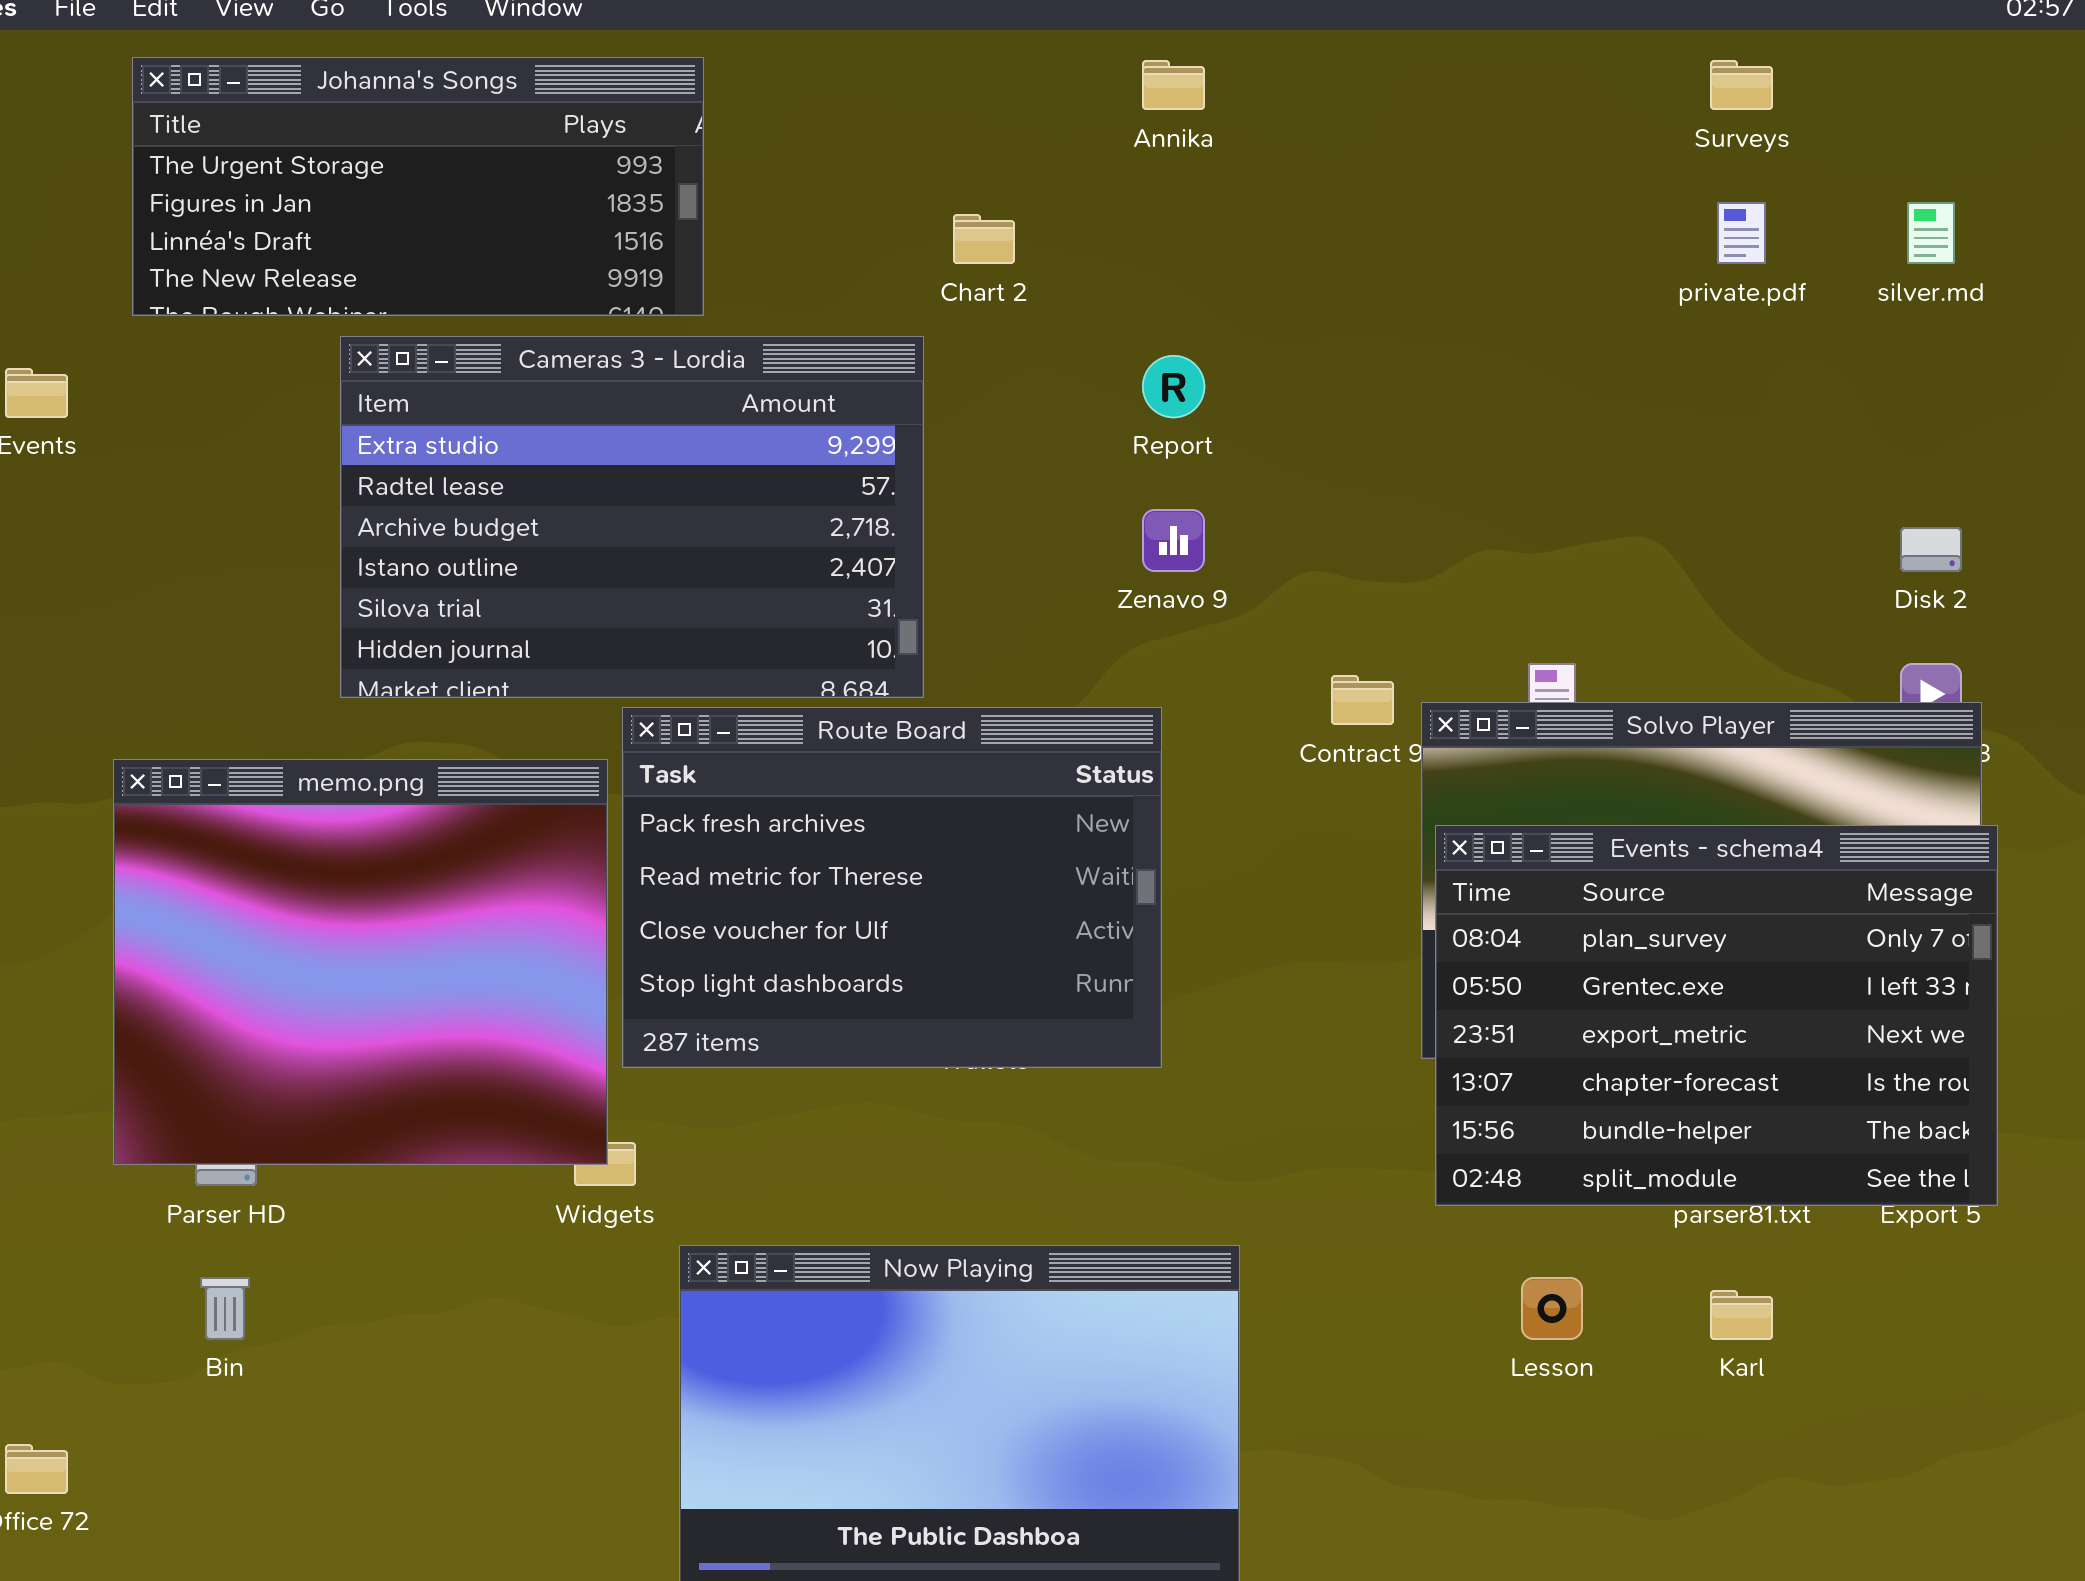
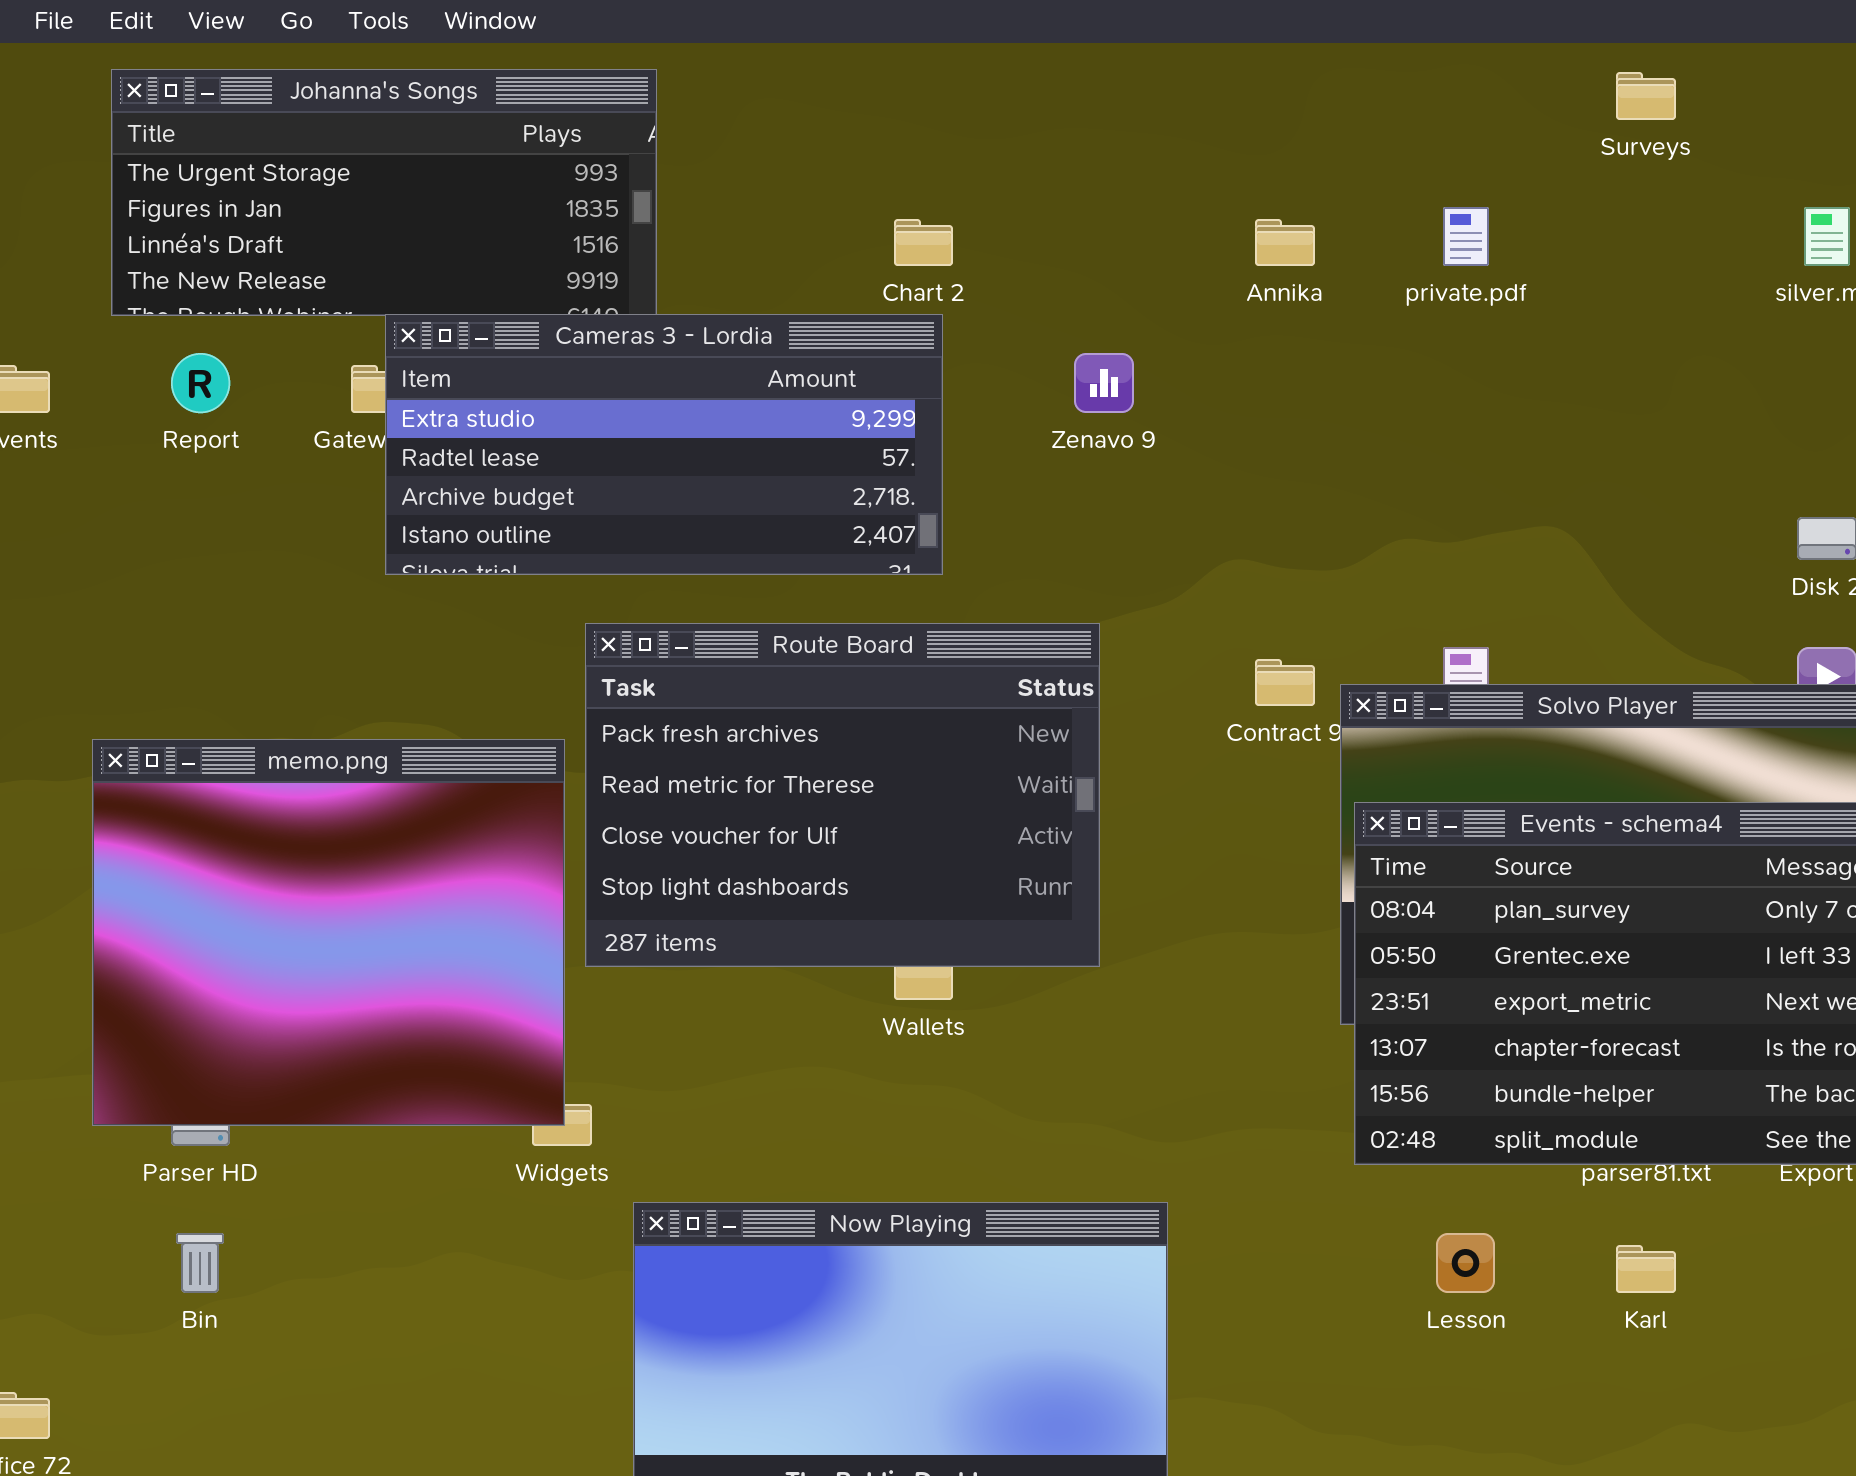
Annika: [1142,60,1205,110] -> [1255,219,1315,266], moved
private.pdf: [1717,202,1766,264] -> [1443,207,1489,266], moved
Cameras 3 - Lordia: [340,336,924,698] -> [385,314,943,575], moved, resized
Report: [1142,355,1205,418] -> [171,353,230,413], moved
Zenavo 9: [1142,509,1205,572] -> [1074,353,1134,413], moved
Route Board: [622,707,1162,1068] -> [585,623,1100,967], moved

